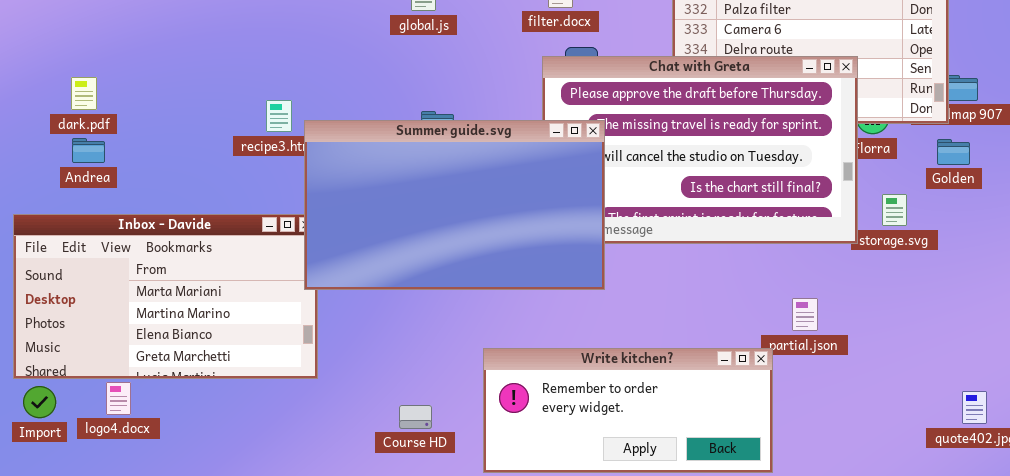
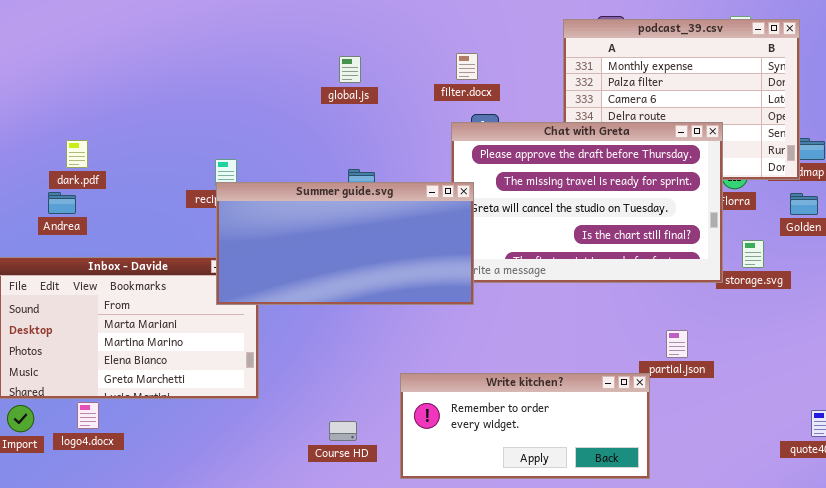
dark.pdf: [71,77,97,110] -> [66,140,88,168], moved
Summer guide.svg: [304,120,605,290] -> [216,182,474,305], moved, resized

